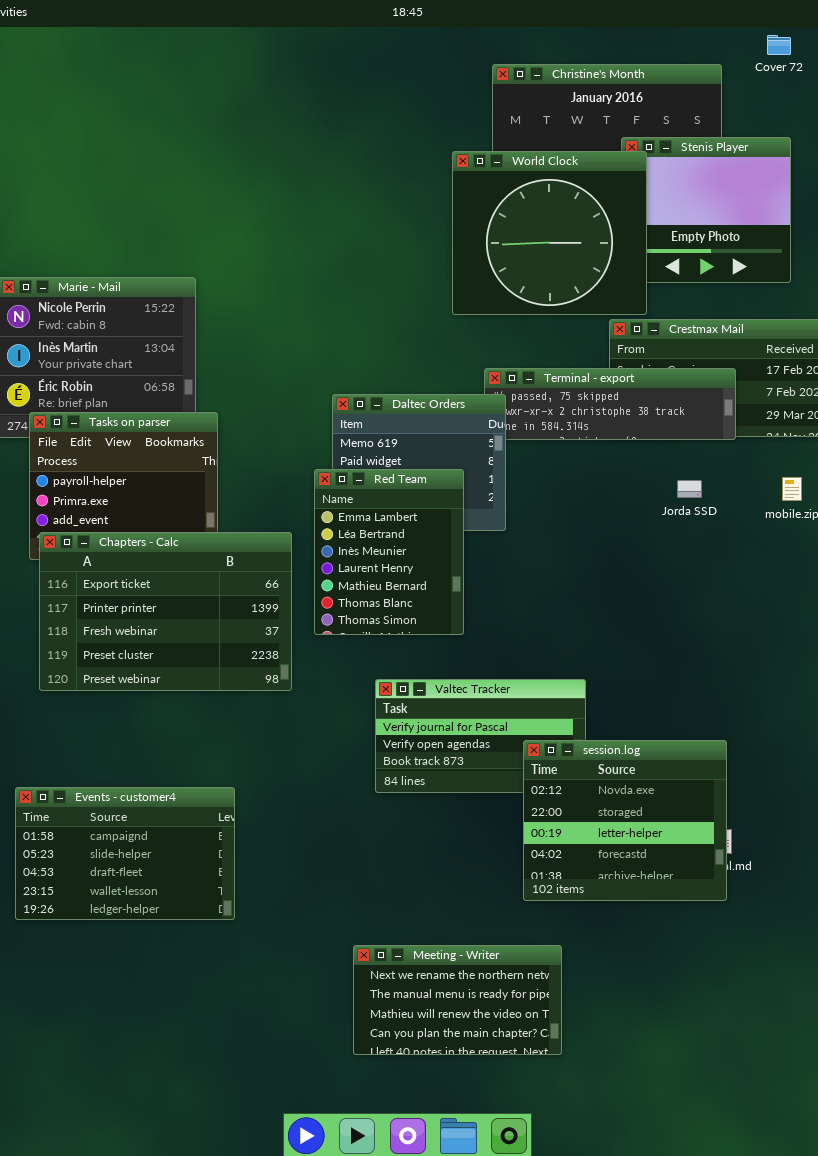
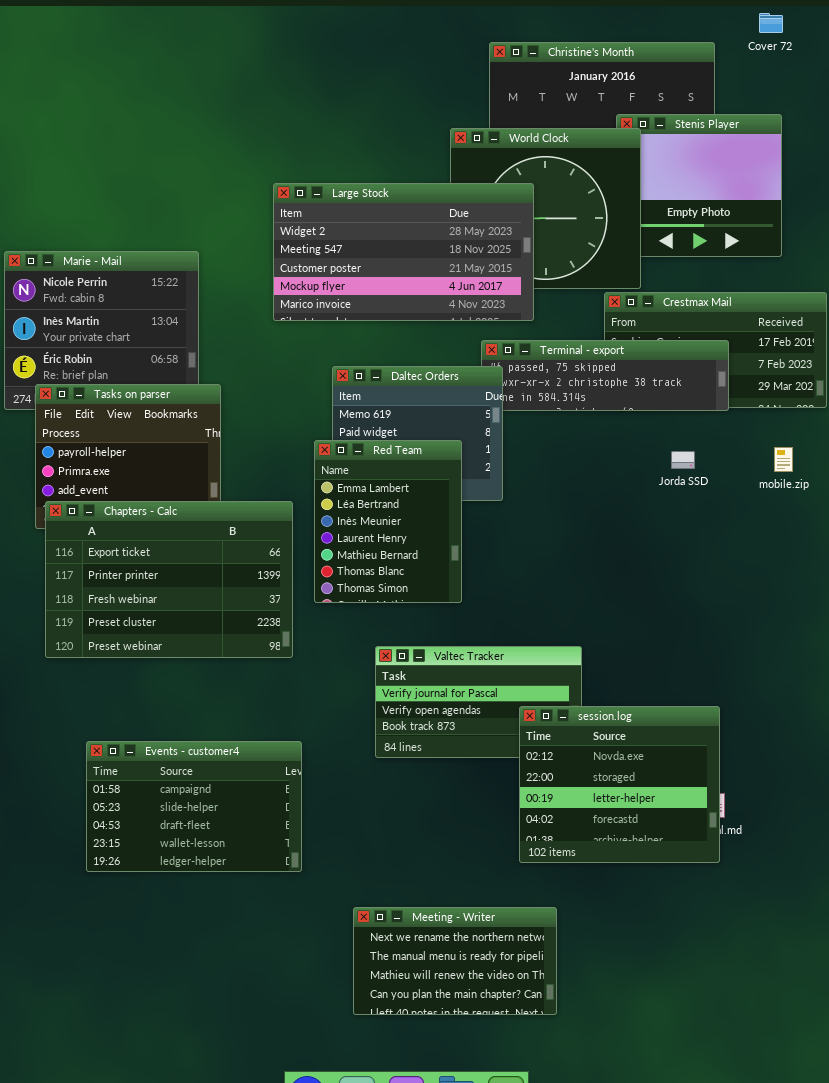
Large Stock: none -> [273,183,534,321], opened
Events - customer4: [15,787,235,920] -> [86,741,302,872], moved

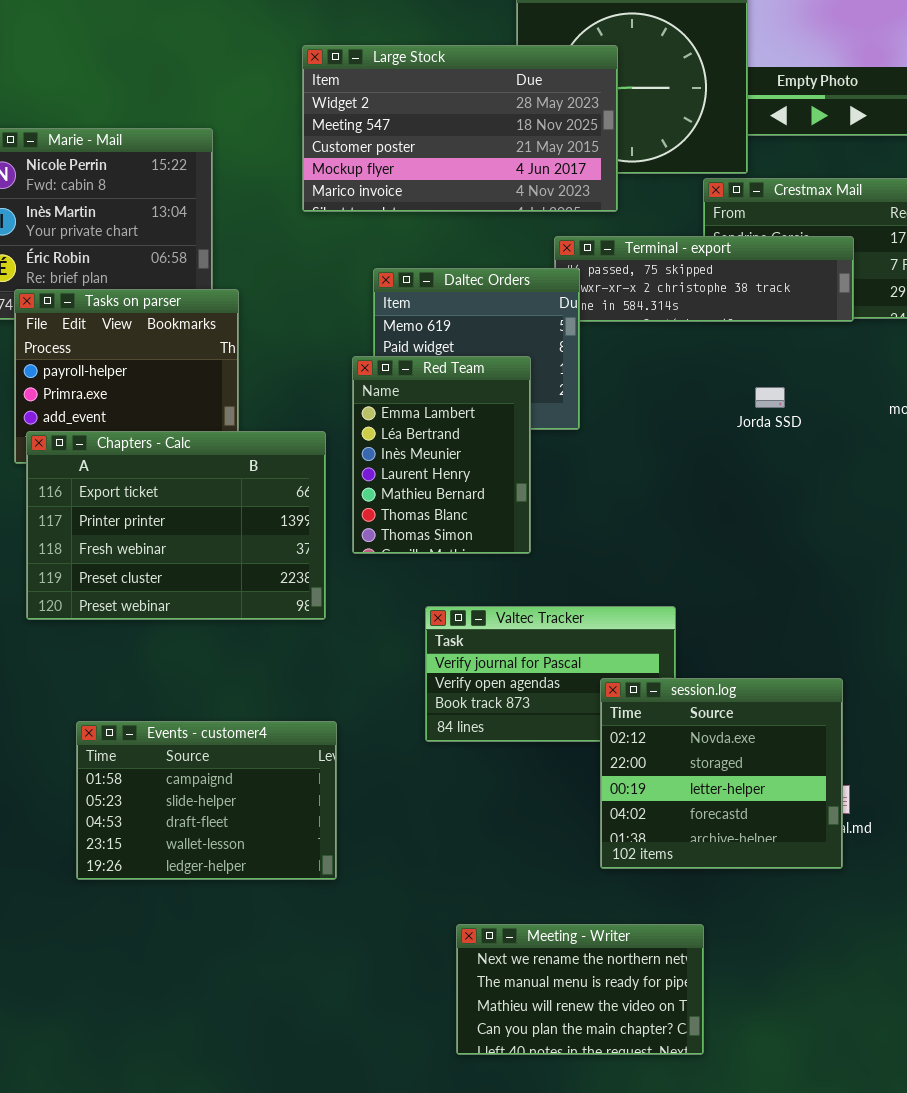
Jorda SSD: [671,451,695,469] -> [755,387,785,408], moved
Meeting - Writer: [353,907,557,1015] -> [456,924,704,1055], moved

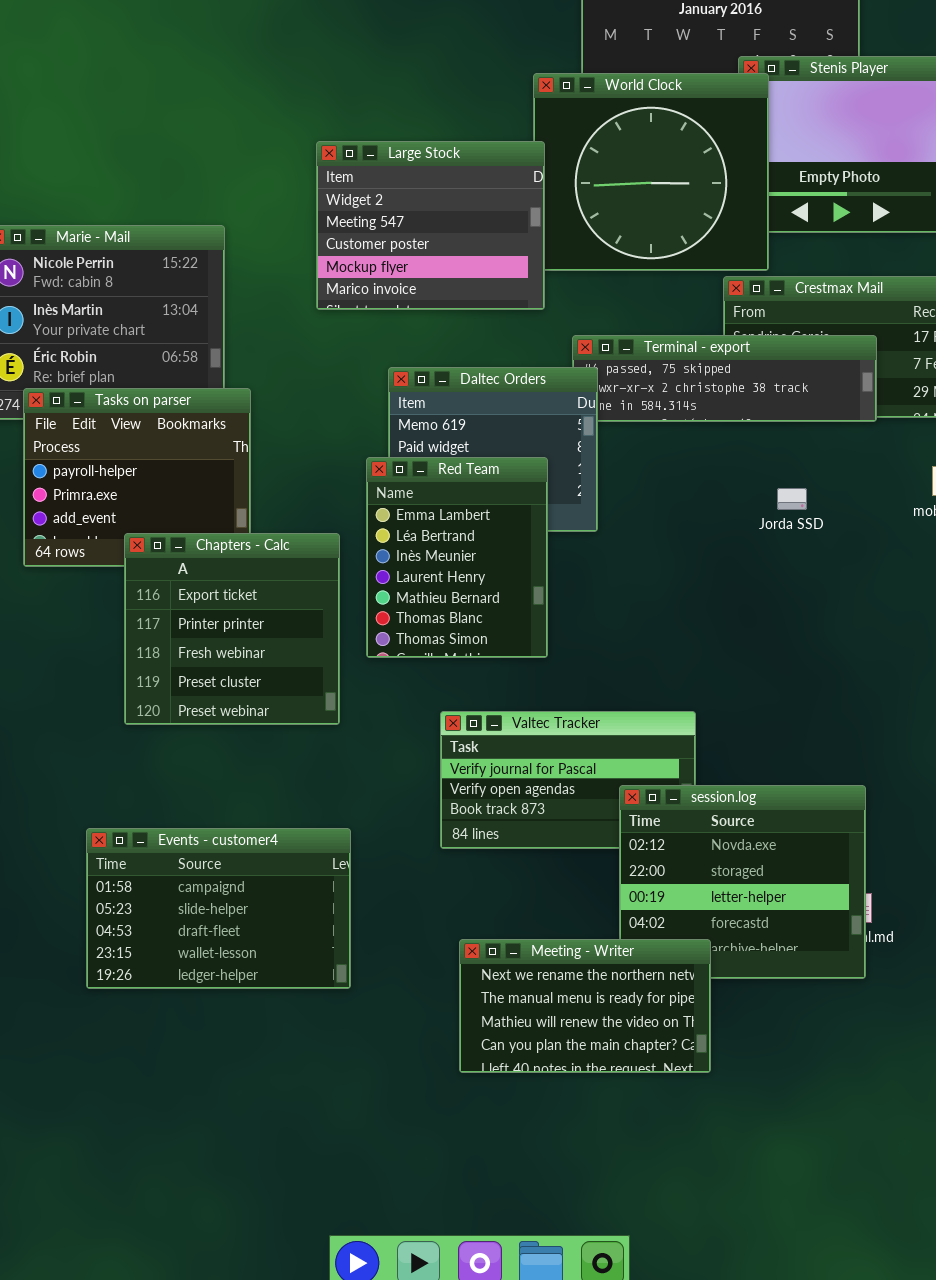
Large Stock: [302,45,618,212] -> [316,141,545,310], resized
Chapters - Calc: [26,431,326,620] -> [124,533,340,725], resized
Meeting - Writer: [456,924,704,1055] -> [459,939,711,1073], moved

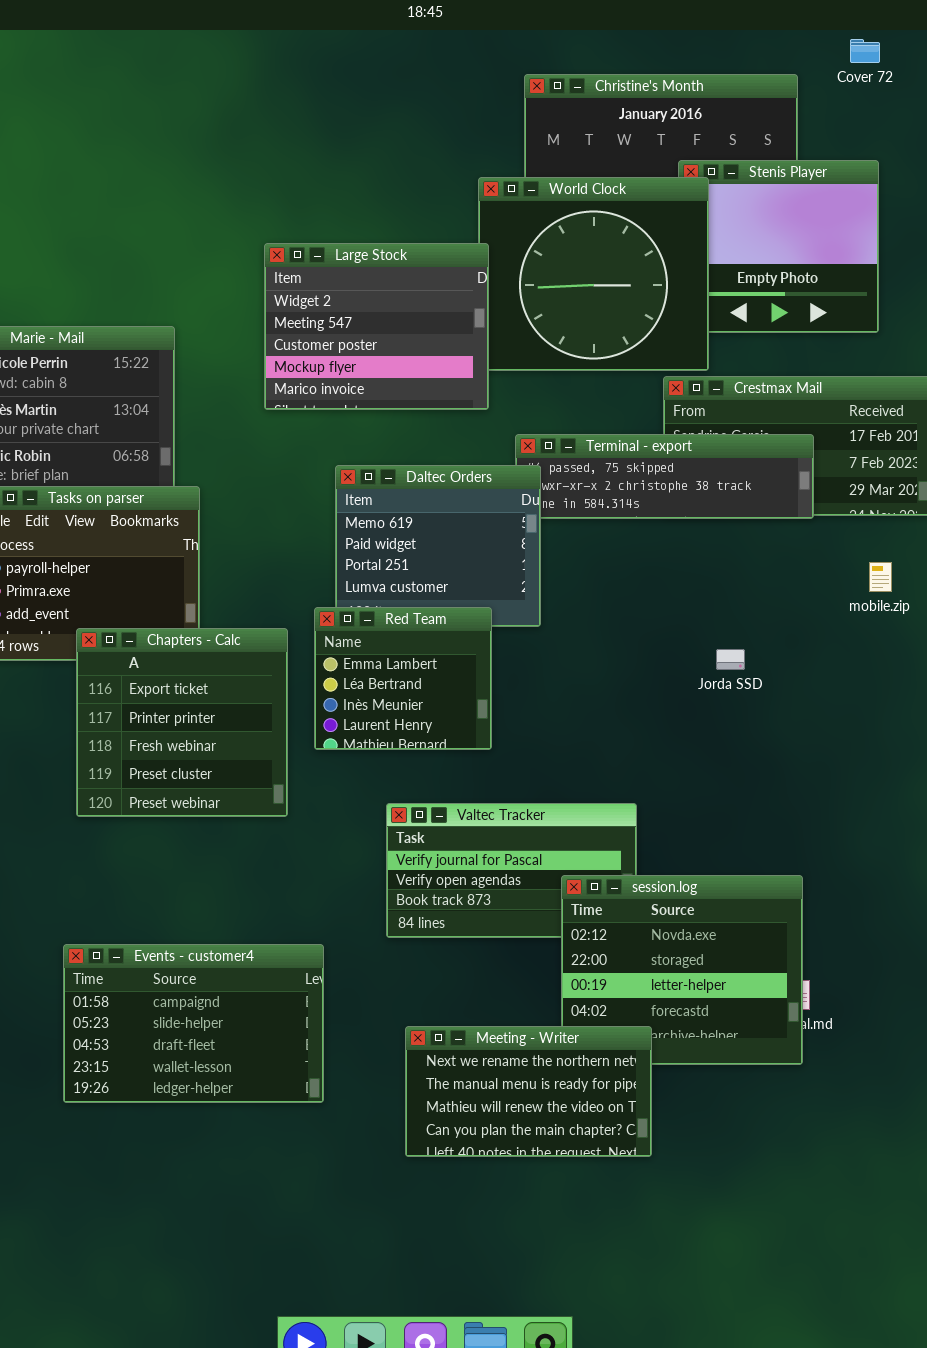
Red Team: [366,457,548,658] -> [314,607,492,750], resized
Jorda SSD: [777,488,807,510] -> [716,649,745,670], moved
Events - customer4: [86,828,351,989] -> [63,944,324,1103], moved

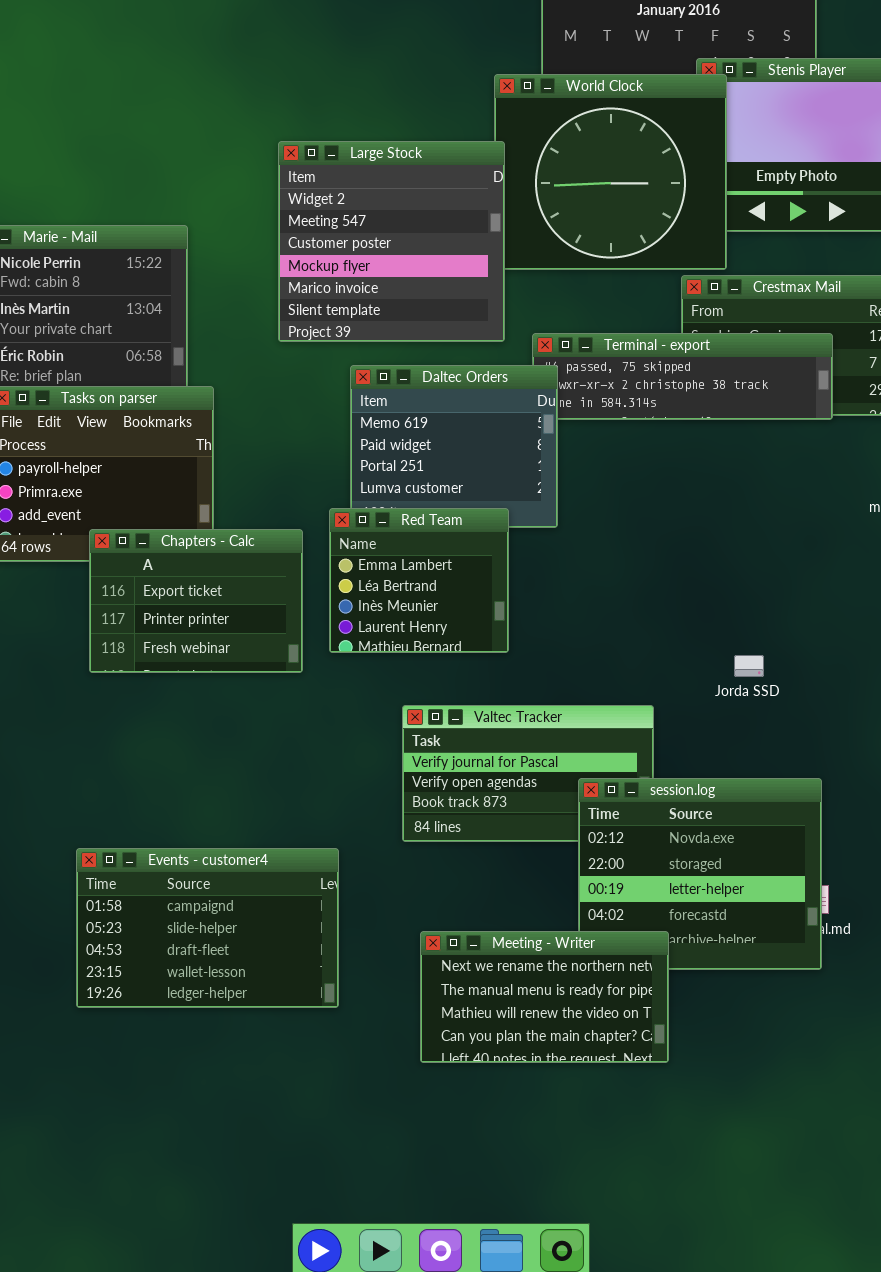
Large Stock: [264,243,489,410] -> [278,141,505,342], resized
Chapters - Calc: [76,628,288,817] -> [89,529,303,673], resized
Jorda SSD: [716,649,745,670] -> [734,655,764,677], moved

